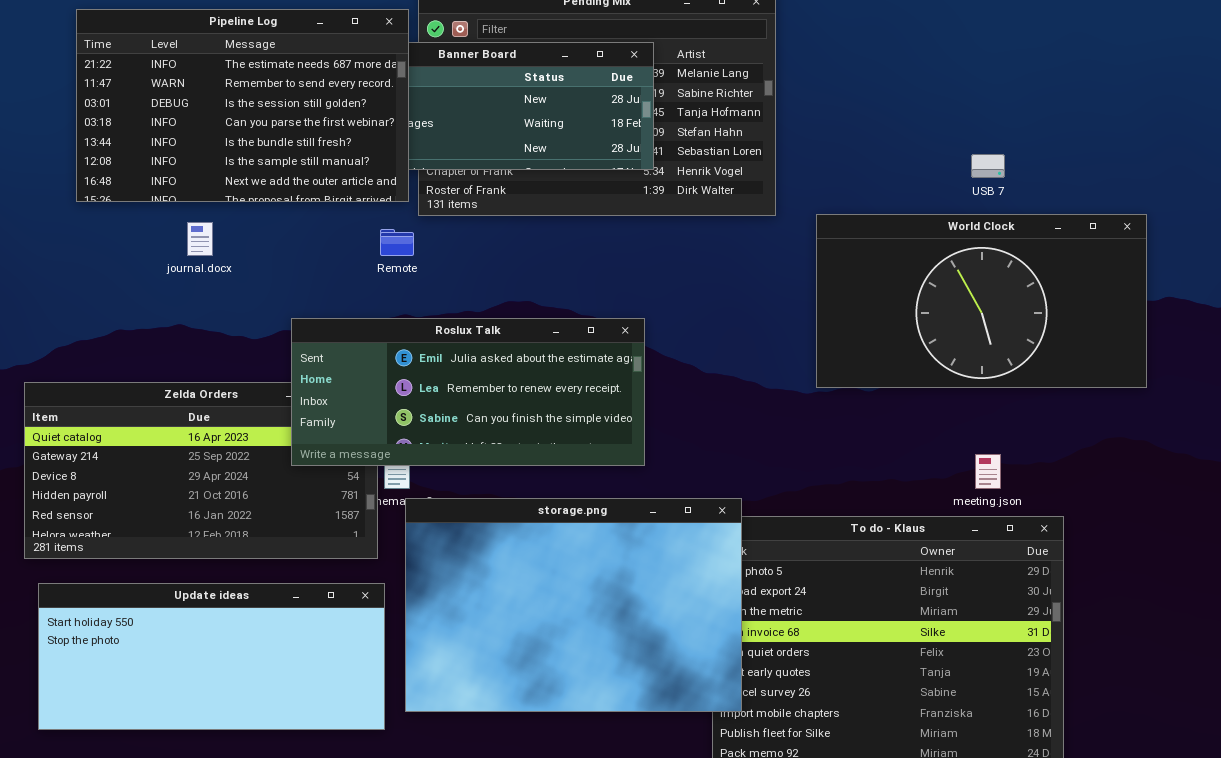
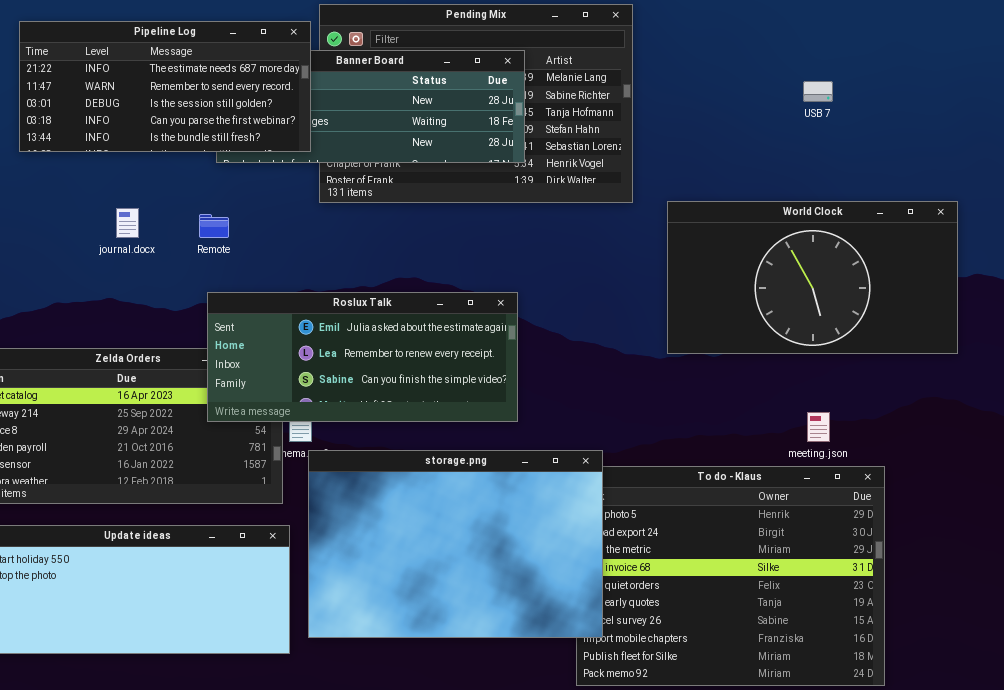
Pipeline Log: [76,9,409,202] -> [19,21,311,152], resized
USB 7: [971,154,1005,178] -> [803,81,833,102], moved
Remote: [380,229,414,256] -> [199,214,229,238], moved

